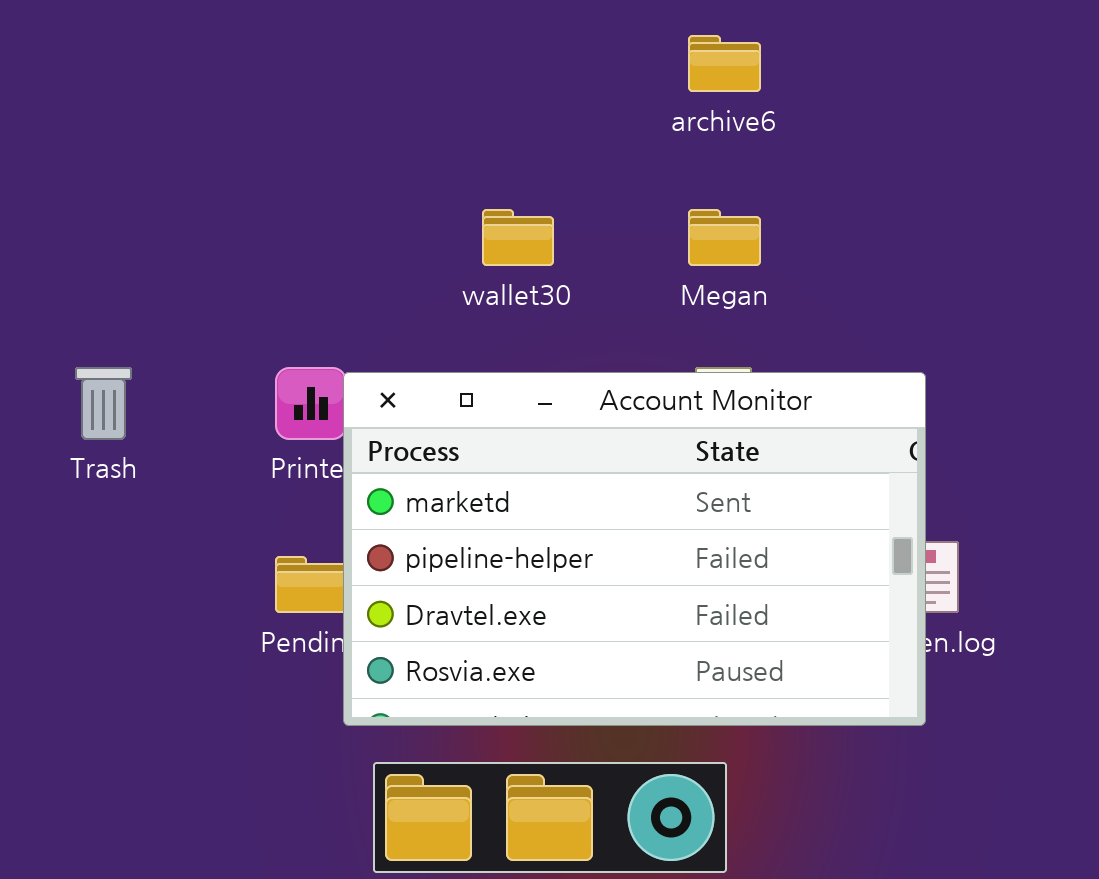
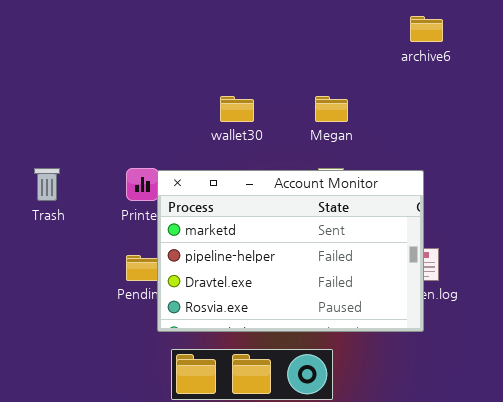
archive6: [688,35,761,92] -> [410,16,443,42], moved

